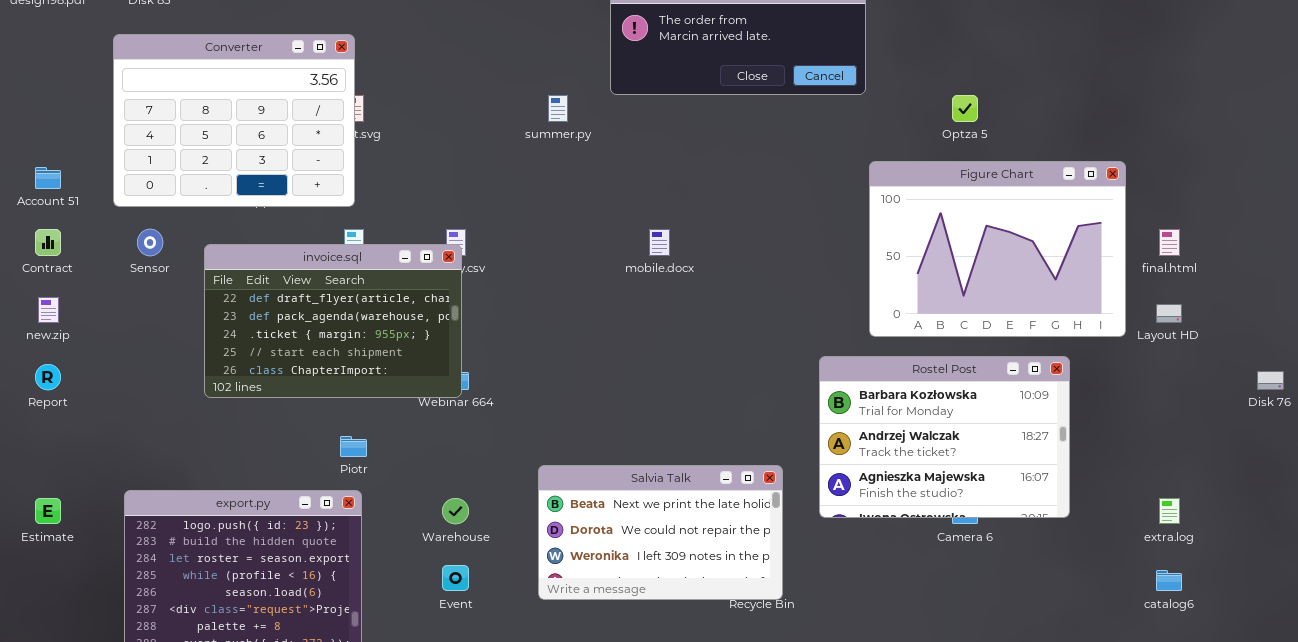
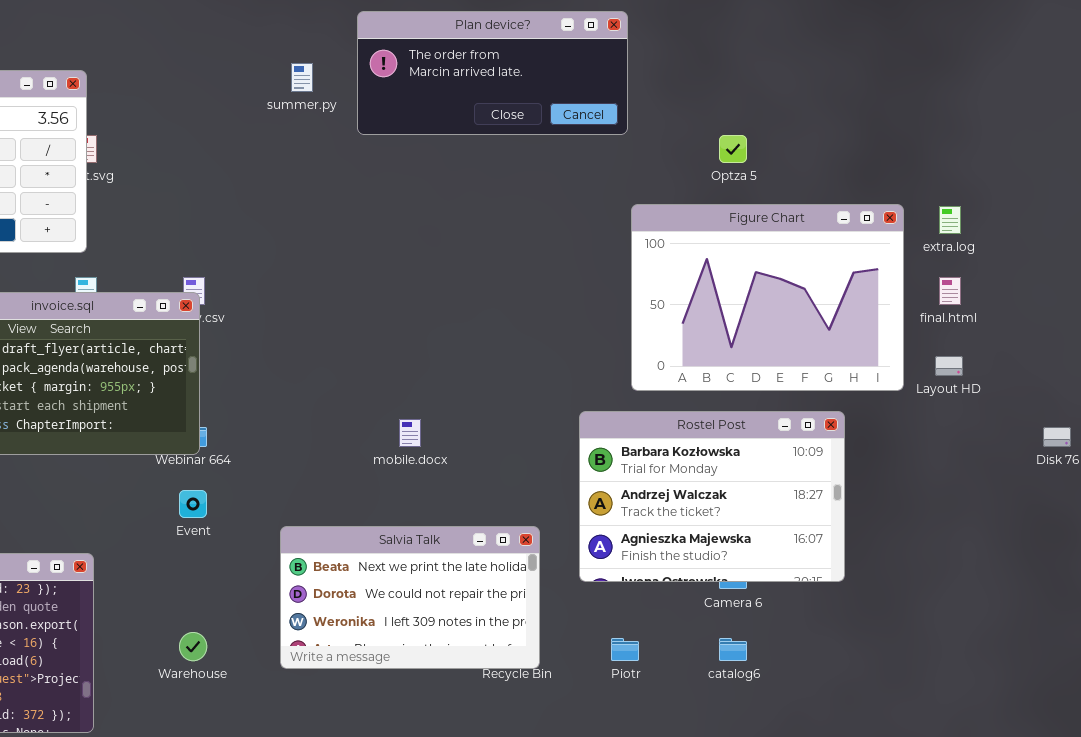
summer.py: [548,95,568,122] -> [291,63,313,92], moved
mobile.docx: [649,229,670,256] -> [399,419,421,447], moved
Piotr: [340,436,367,457] -> [611,638,639,661], moved
Warehouse: [442,498,469,524] -> [179,632,207,661], moved
extra.log: [1159,498,1180,524] -> [939,206,961,234], moved
Event: [442,565,469,591] -> [179,490,207,518], moved
catalog6: [1156,570,1182,591] -> [719,638,747,661], moved

